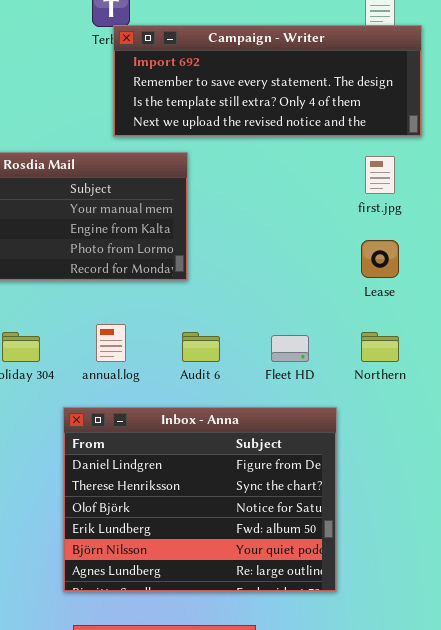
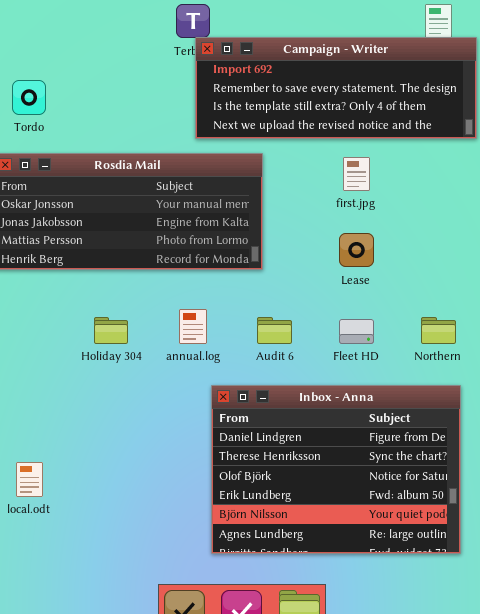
first.jpg: [365,156,395,194] -> [343,157,370,191], moved
Lease: [361,240,399,278] -> [339,233,374,267], moved
Inbox - Anna: [63,407,337,592] -> [211,385,461,554], moved

